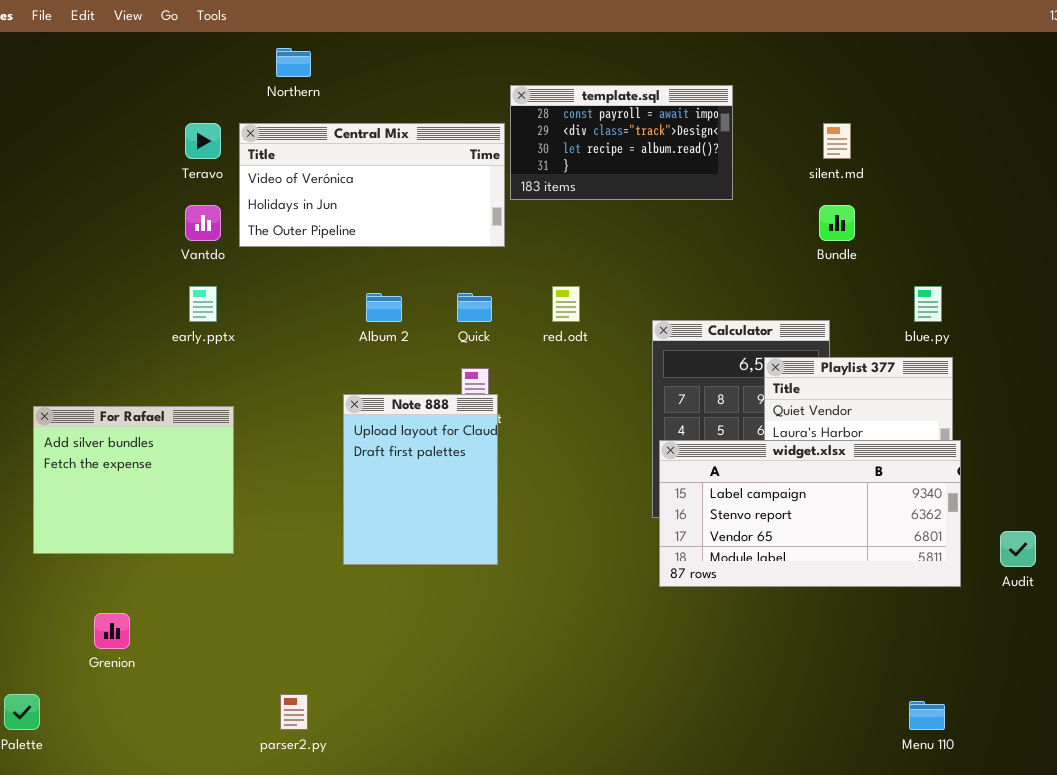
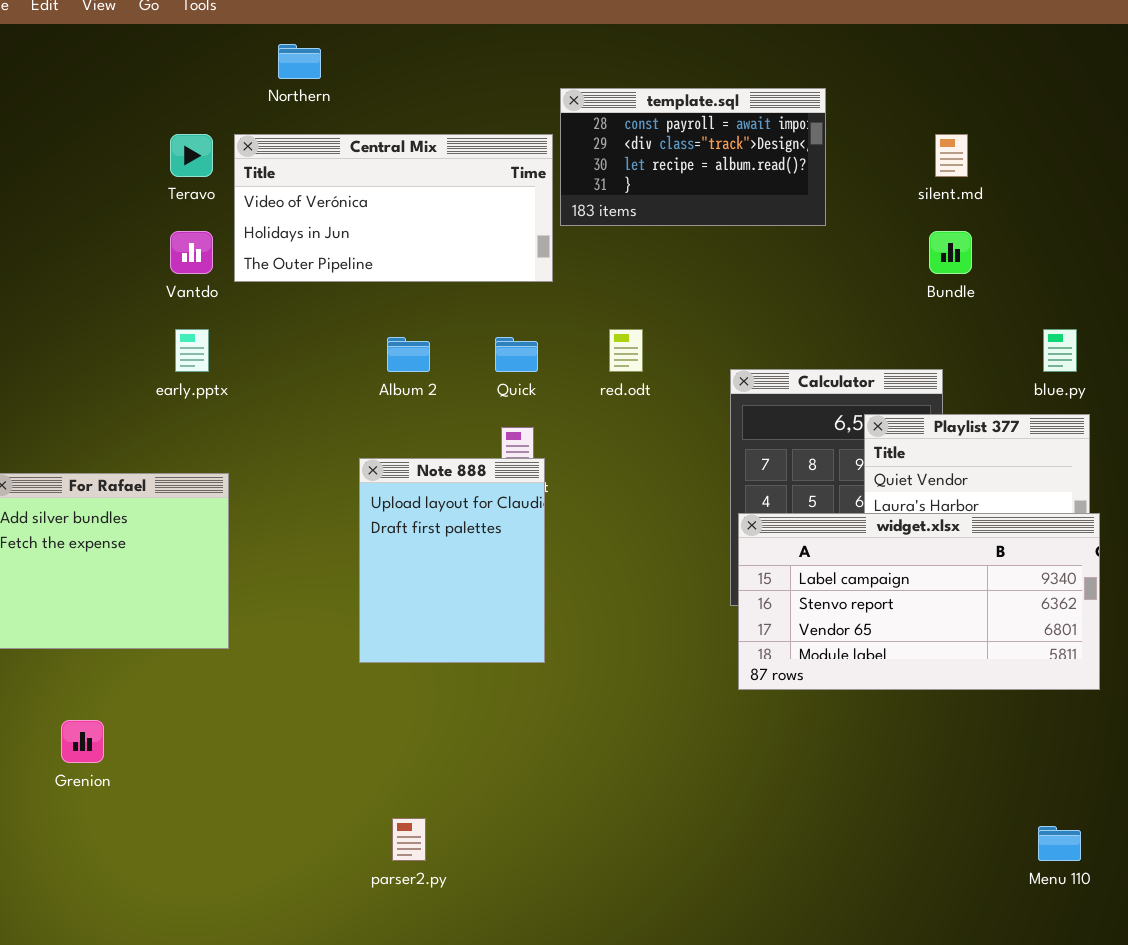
parser2.py: [280,694,308,730] -> [392,818,426,861], moved

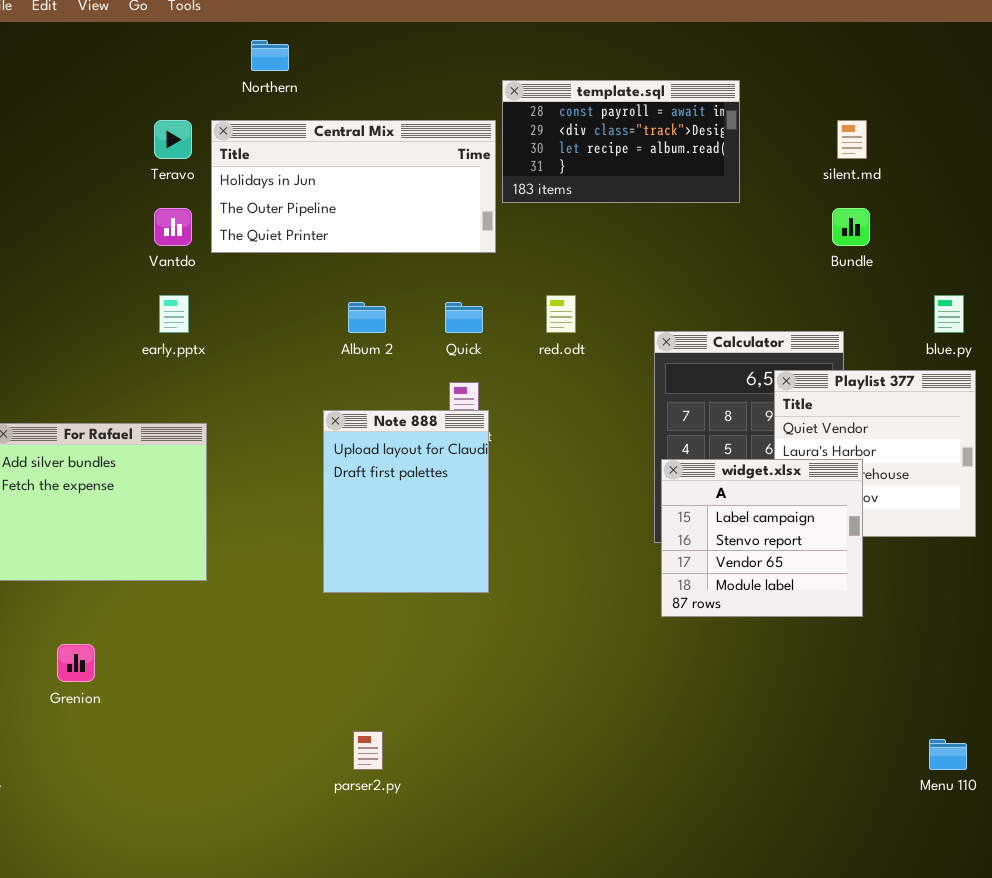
Central Mix: [234,134,553,282] -> [211,120,496,253], scrolled down 1 row
widget.xlsx: [738,513,1100,690] -> [661,459,863,617], resized

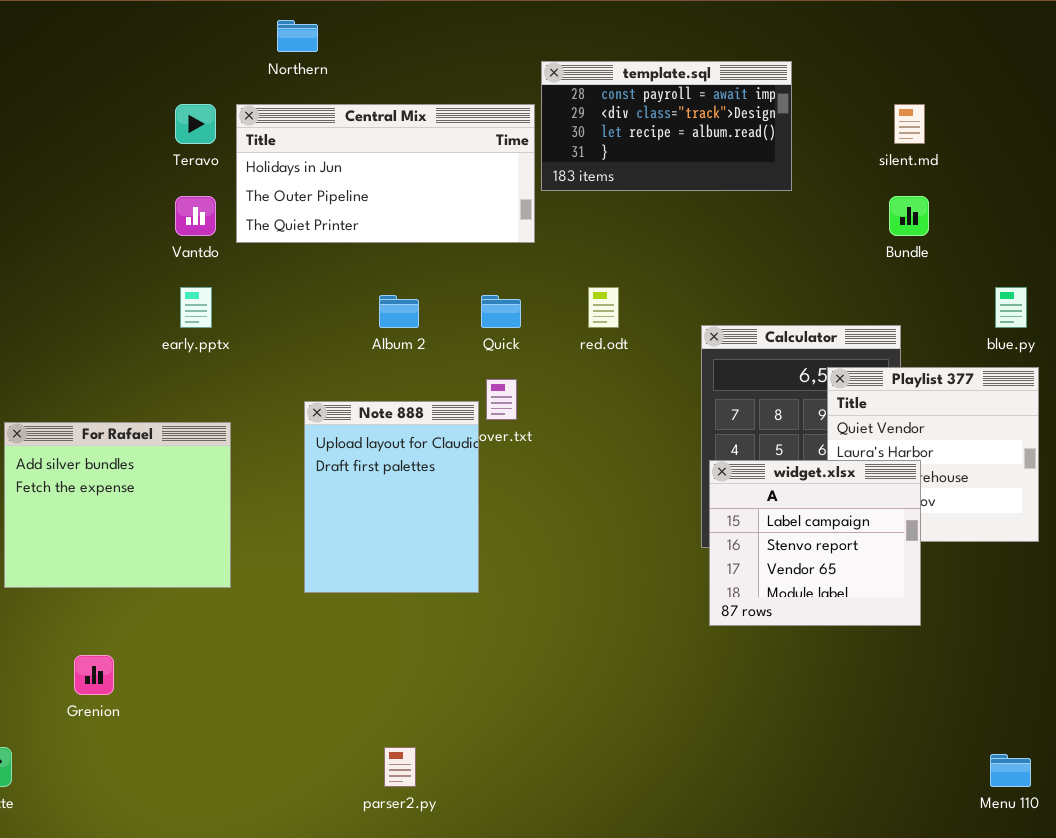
Note 888: [323,410,489,593] -> [304,401,479,593], moved

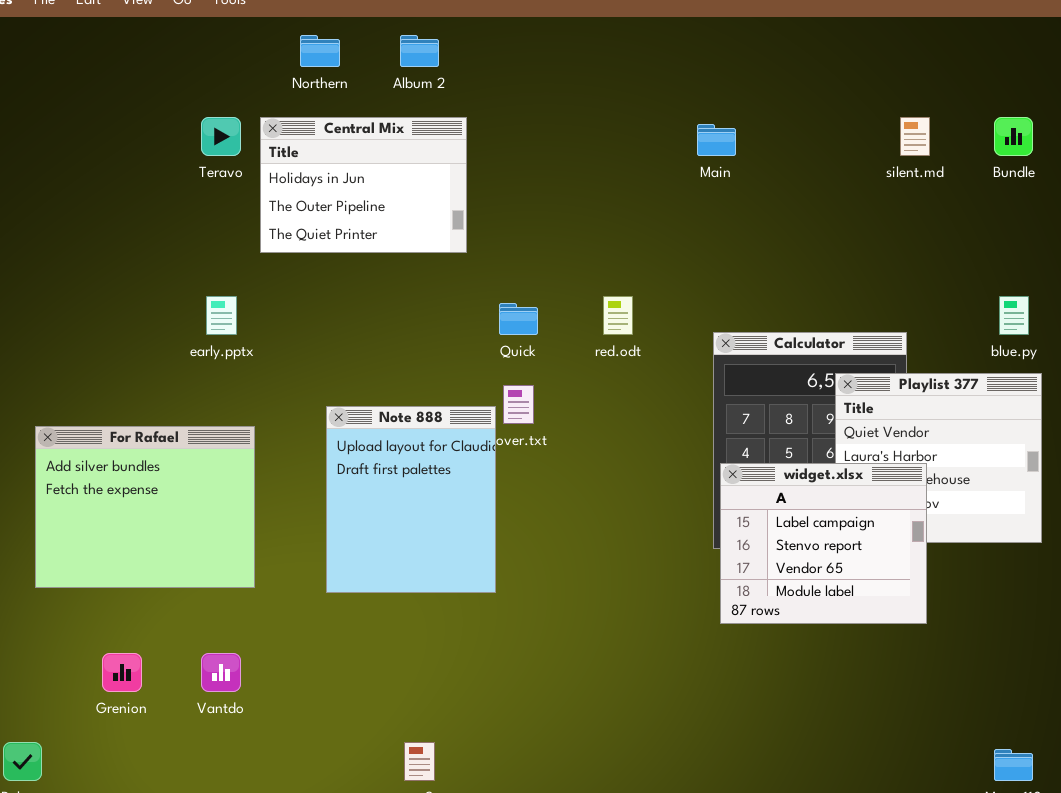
template.sql: [541,61,792,191] -> none, closed
Central Mix: [236,104,535,243] -> [260,117,467,253], resized
Vantdo: [175,196,216,236] -> [201,653,241,692], moved
Bundle: [889,196,929,236] -> [994,117,1033,156], moved
Album 2: [379,295,419,328] -> [400,35,439,67], moved

